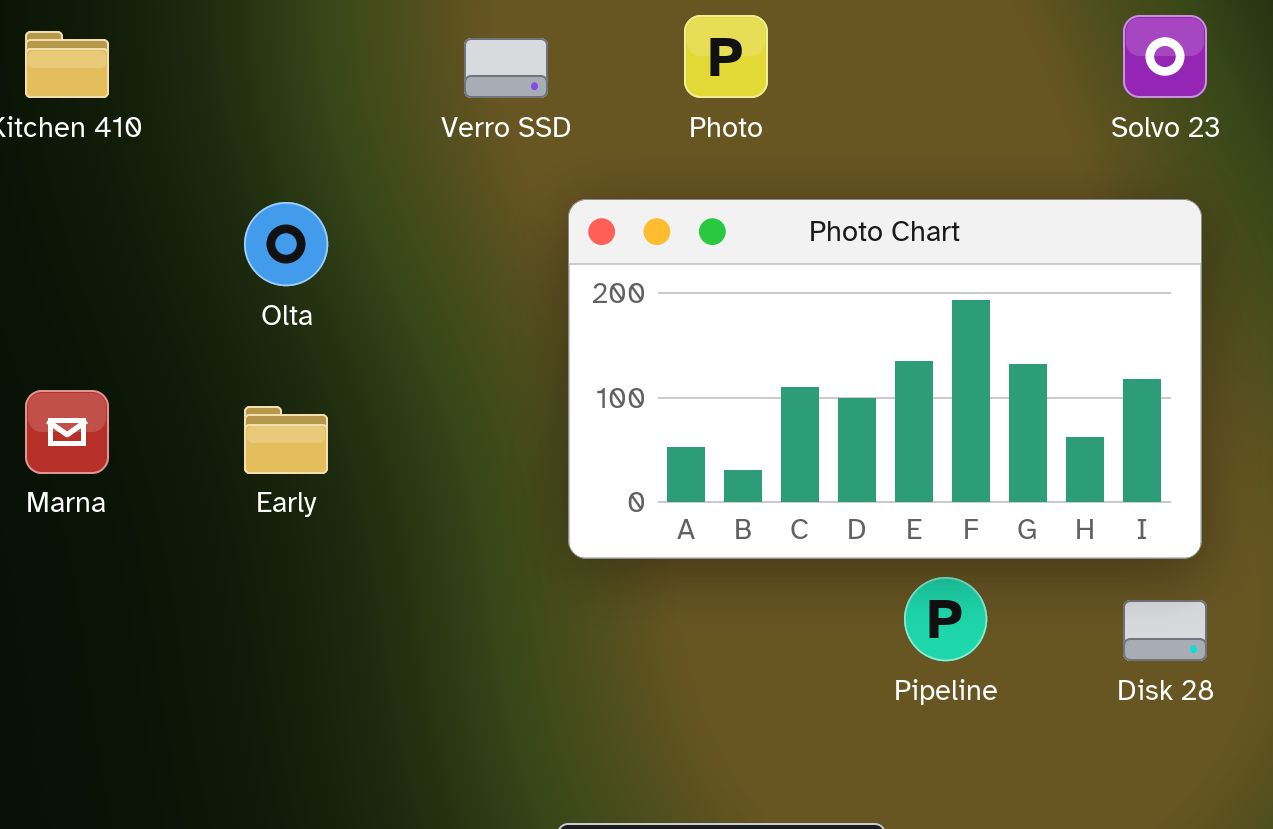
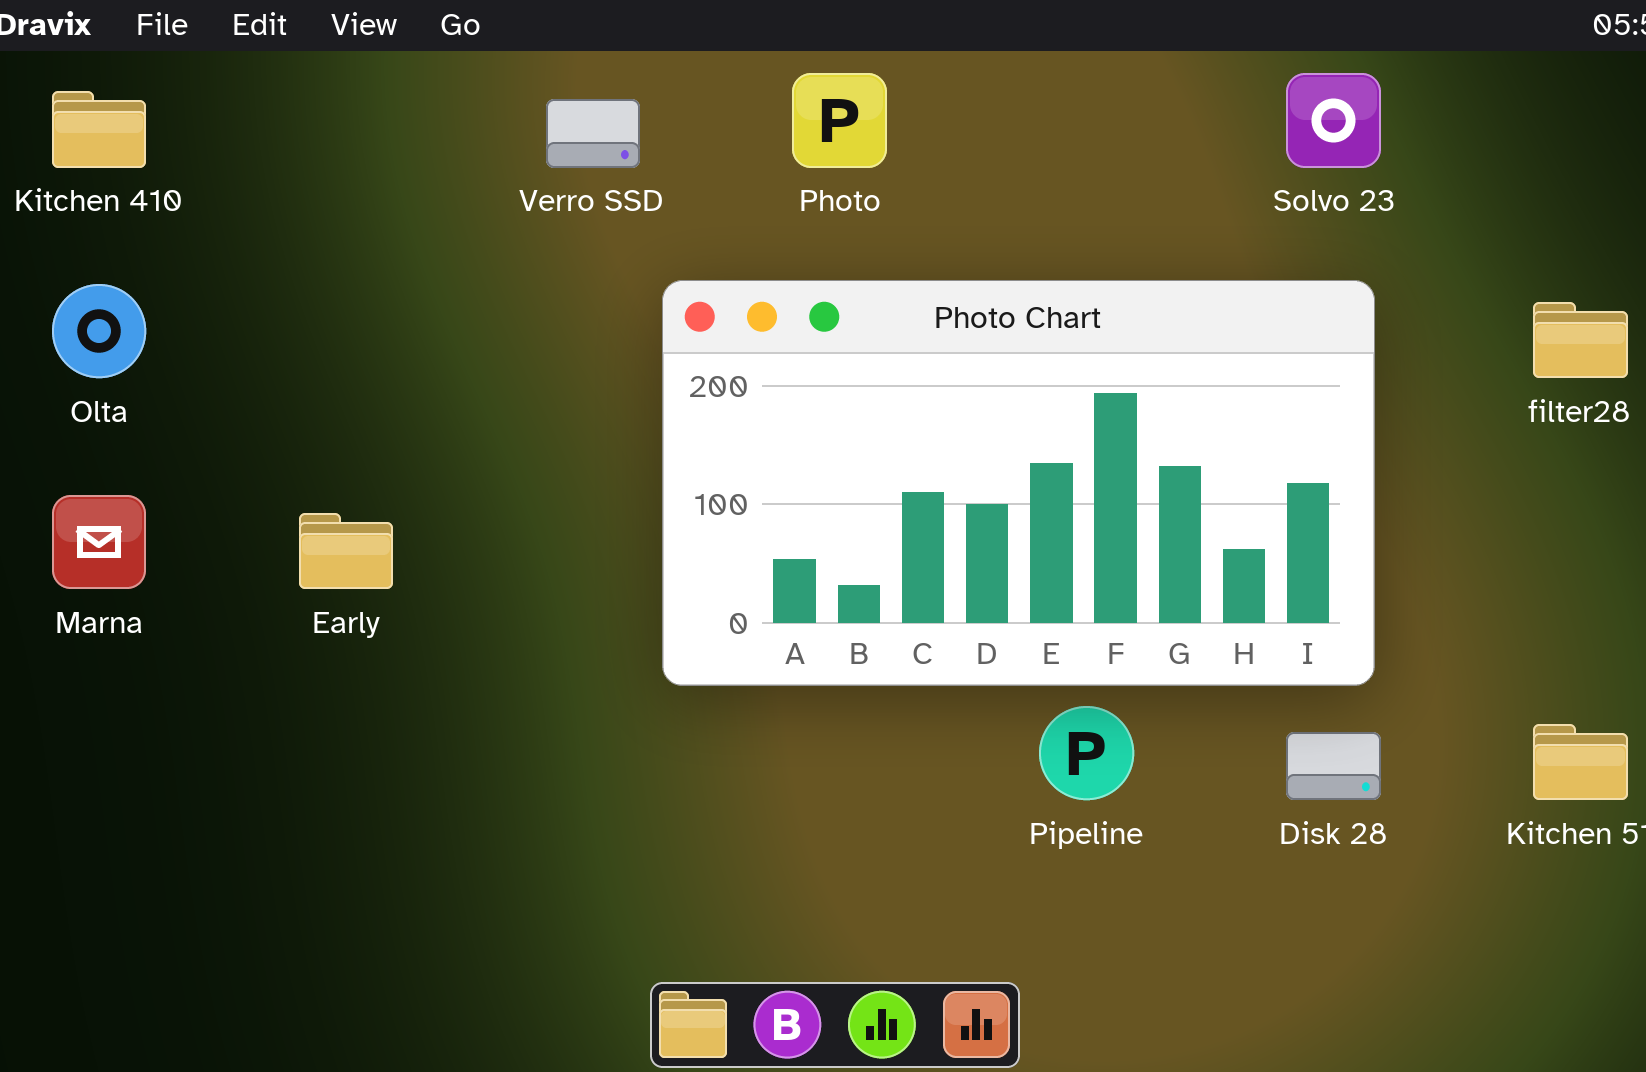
Olta: [244,202,328,286] -> [52,284,146,378], moved

